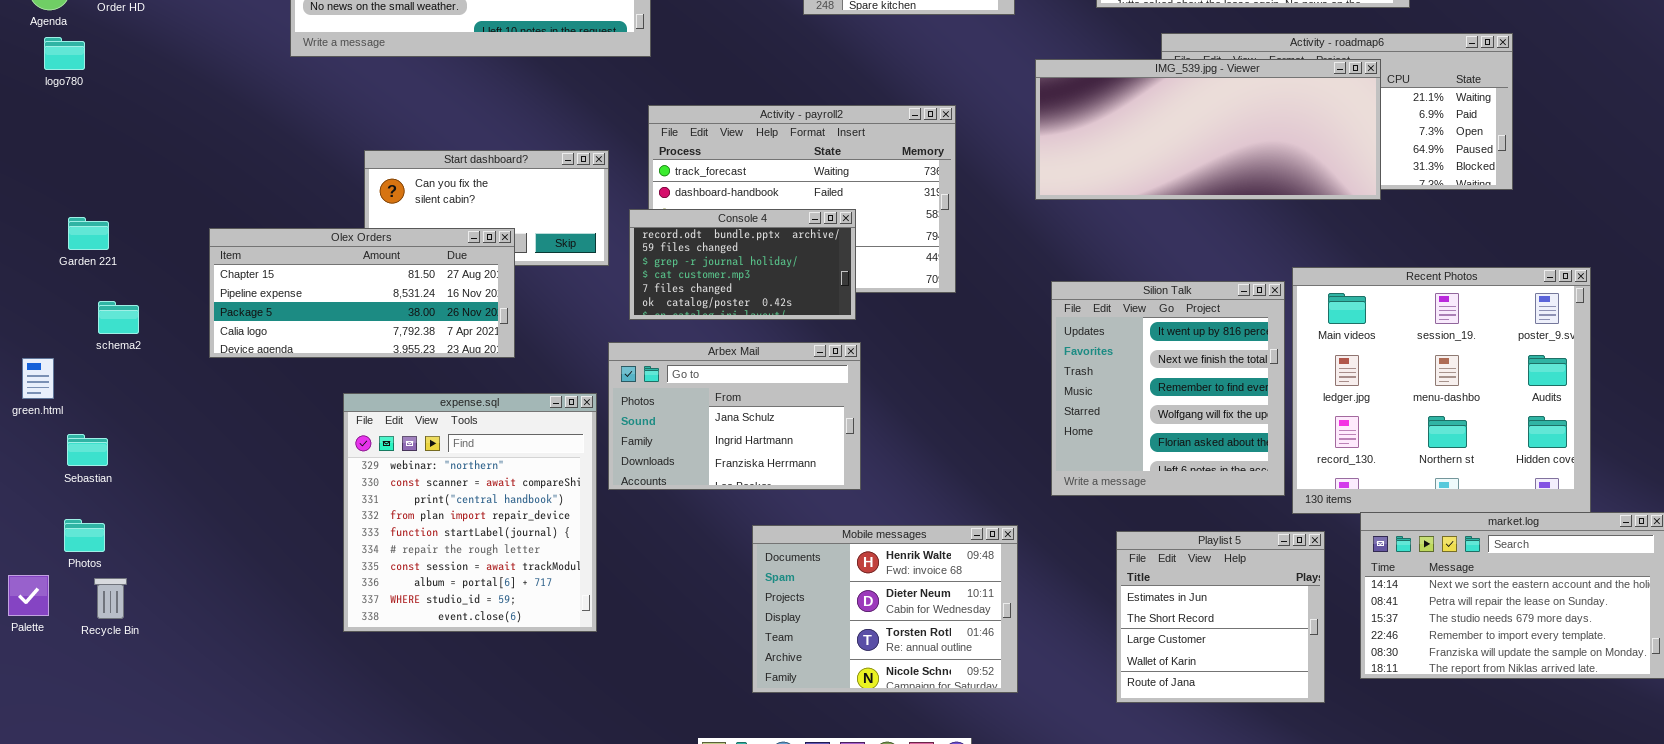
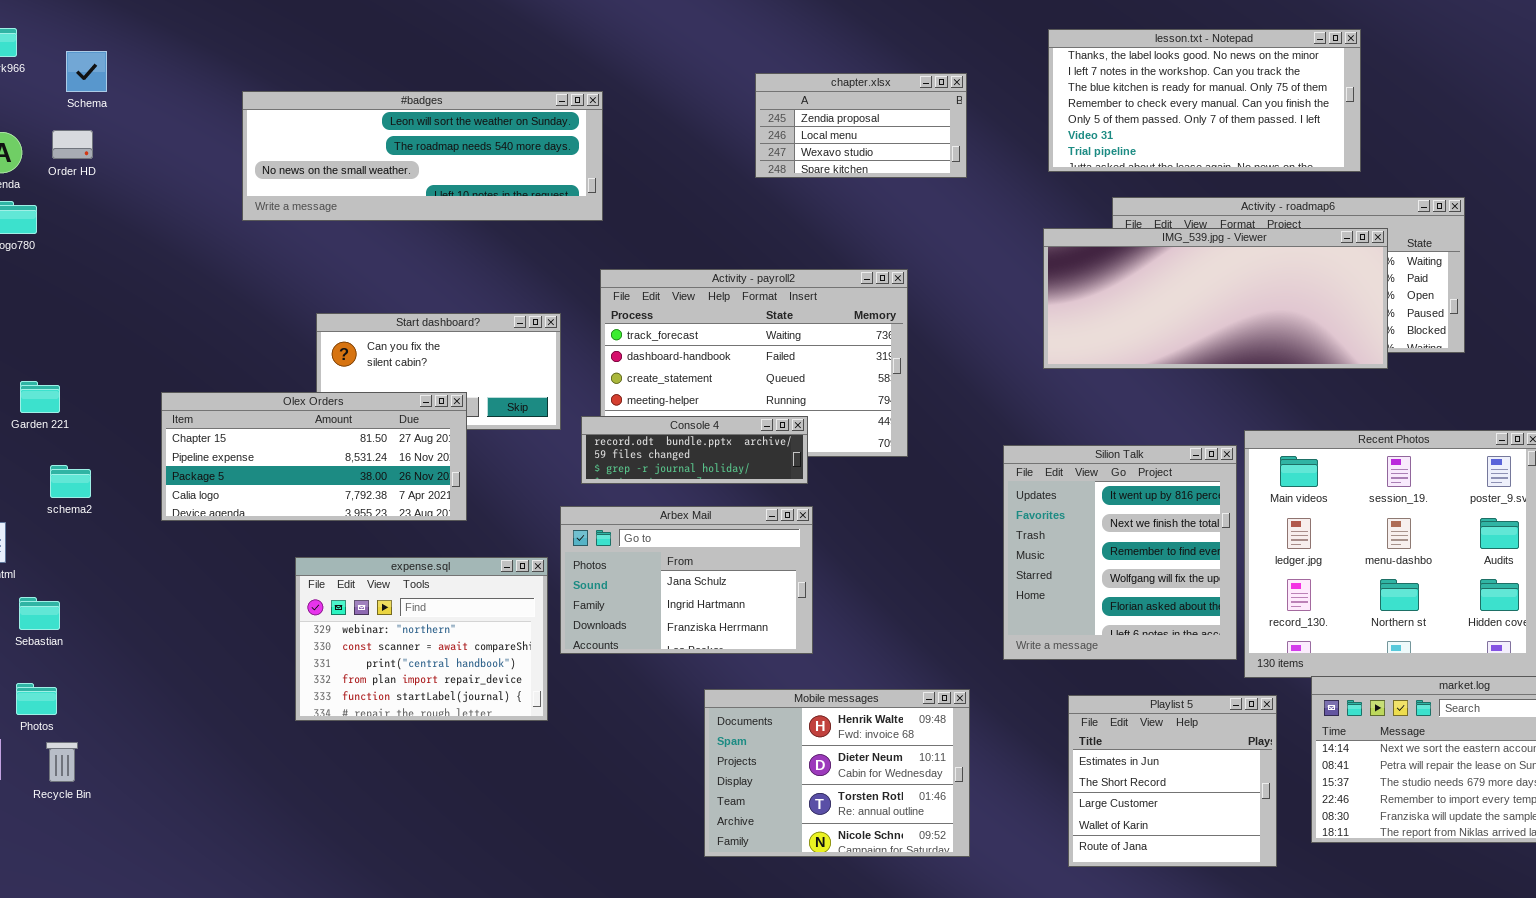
IMG_539.jpg - Viewer: [1035,59,1381,200] -> [1043,228,1388,369], moved
Console 4: [629,209,856,320] -> [581,416,808,484], resized
expense.sql: [343,393,597,632] -> [295,557,548,721], resized

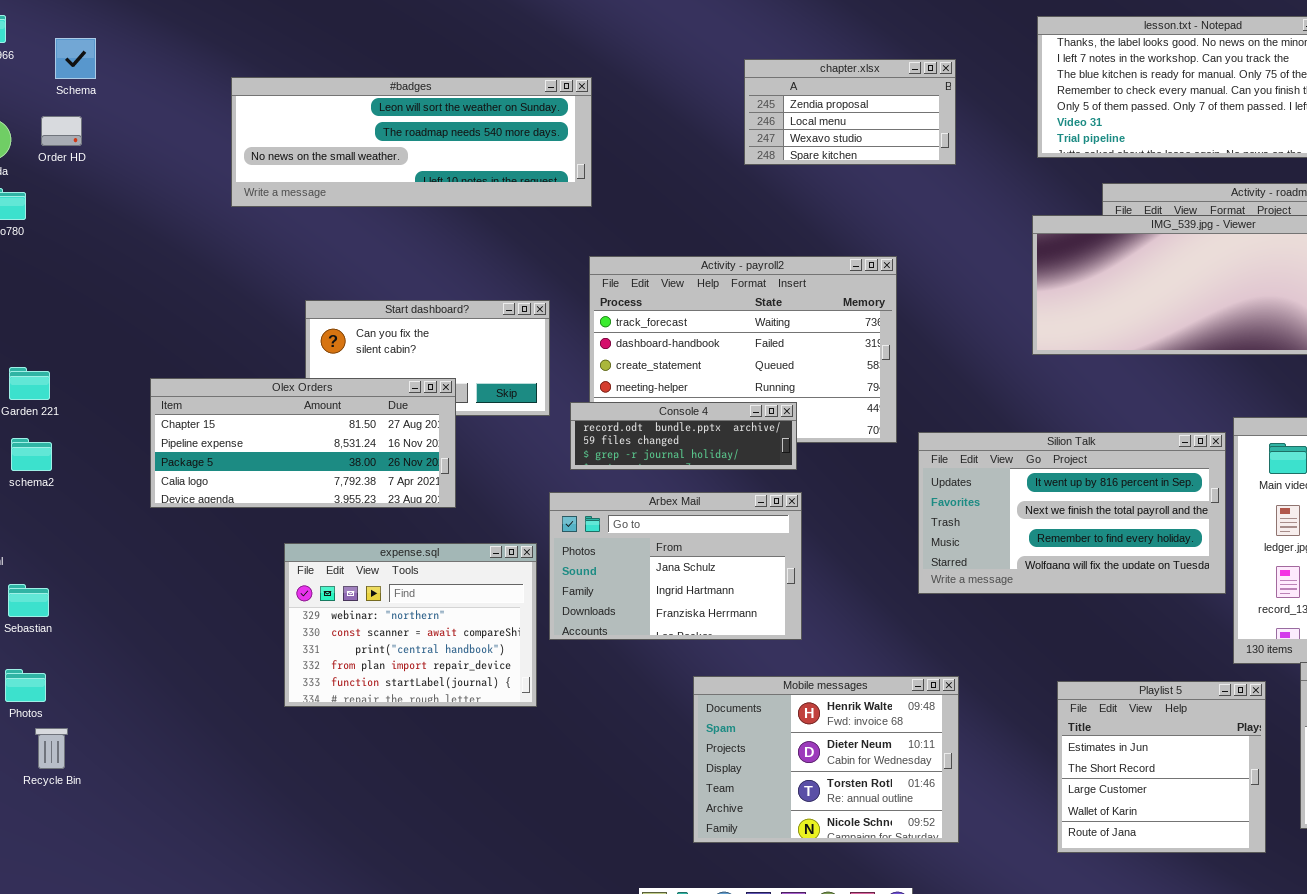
Silion Talk: [1003,445,1237,660] -> [918,432,1226,594], resized
schema2: [50,465,91,498] -> [11,438,52,471], moved

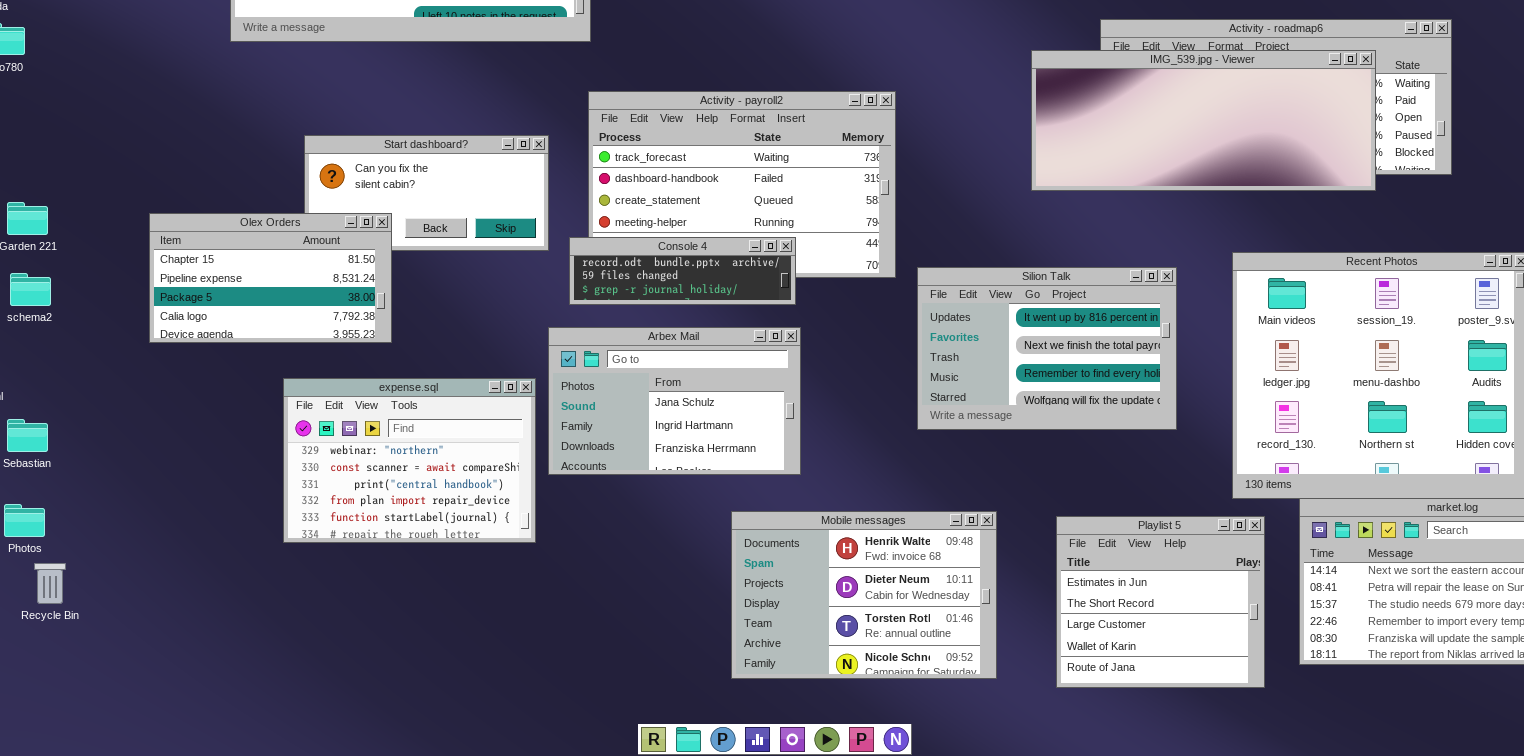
Olex Orders: [150,378,456,508] -> [149,213,392,343], resized
Silion Talk: [918,432,1226,594] -> [917,267,1177,430], resized
Mobile messages: [693,676,959,843] -> [731,511,997,679], moved

